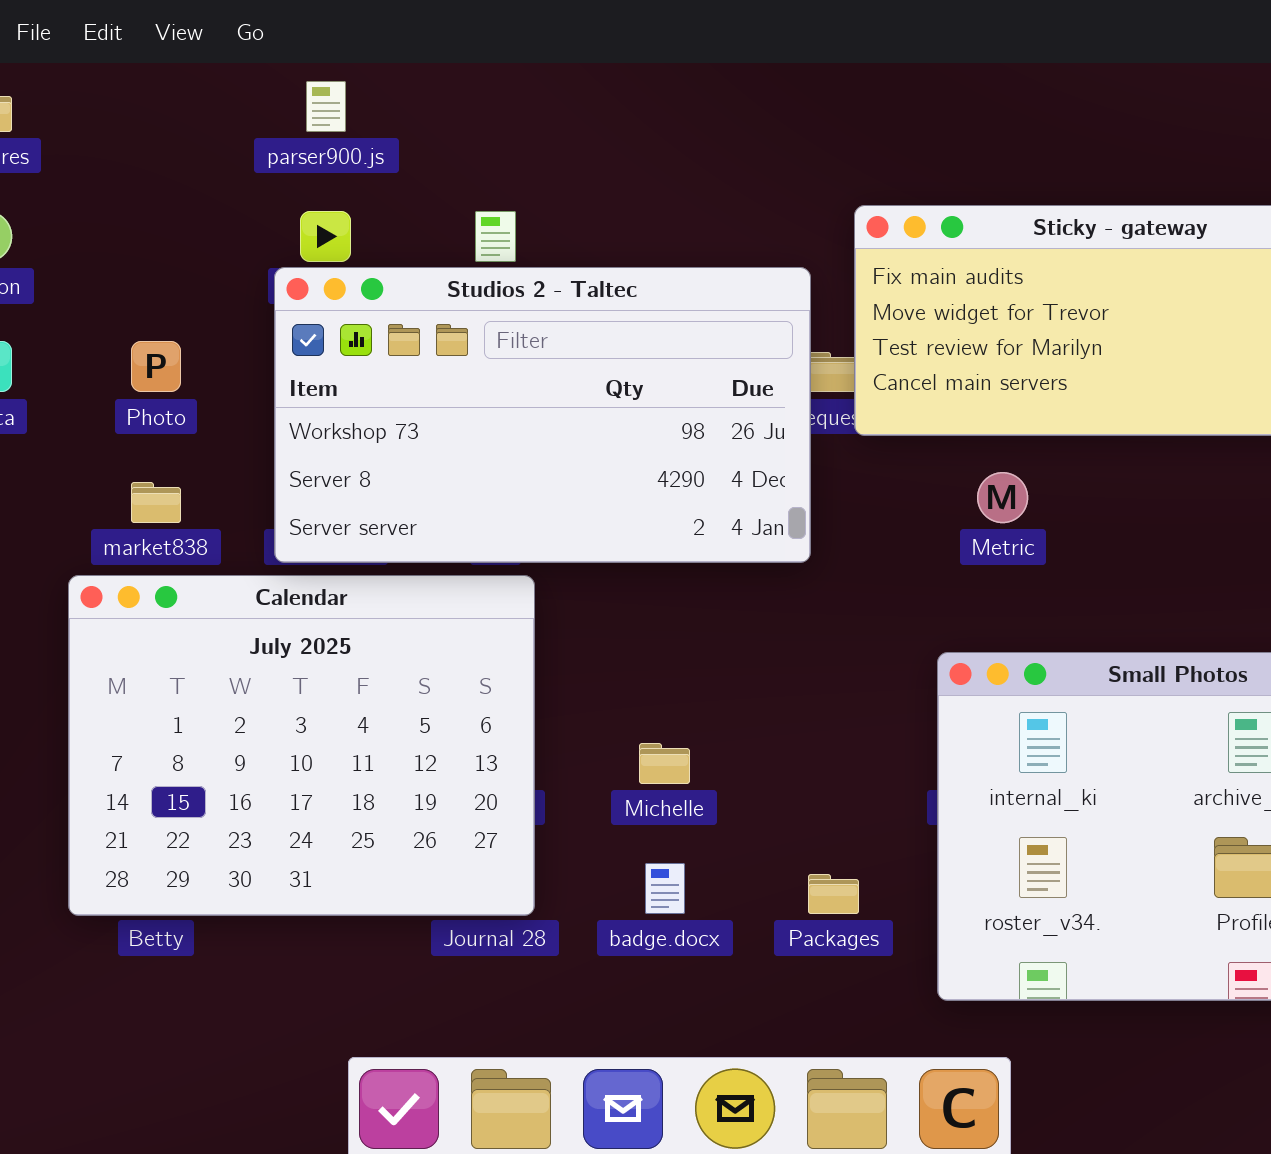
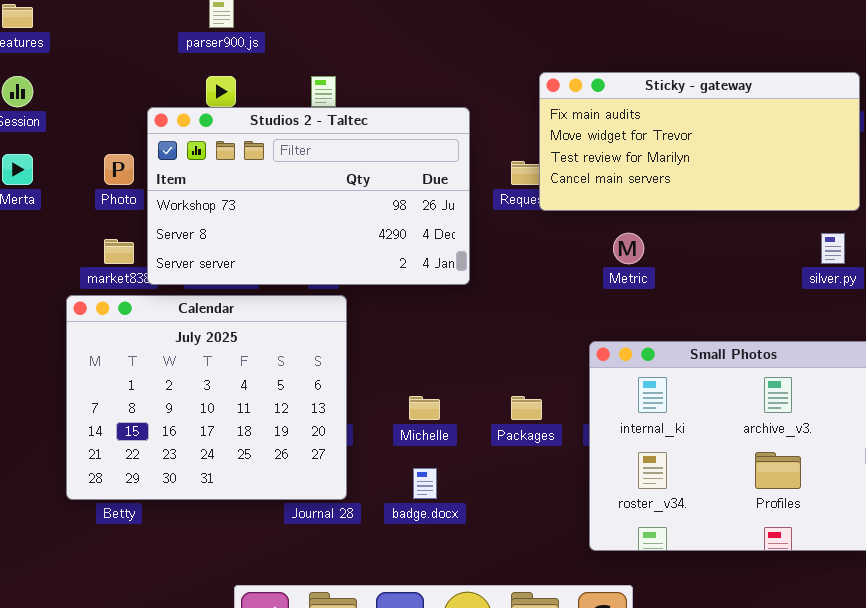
Studios 2 - Taltec: [274,267,811,563] -> [147,107,470,285], moved
Packages: [808,874,859,914] -> [511,396,542,420], moved

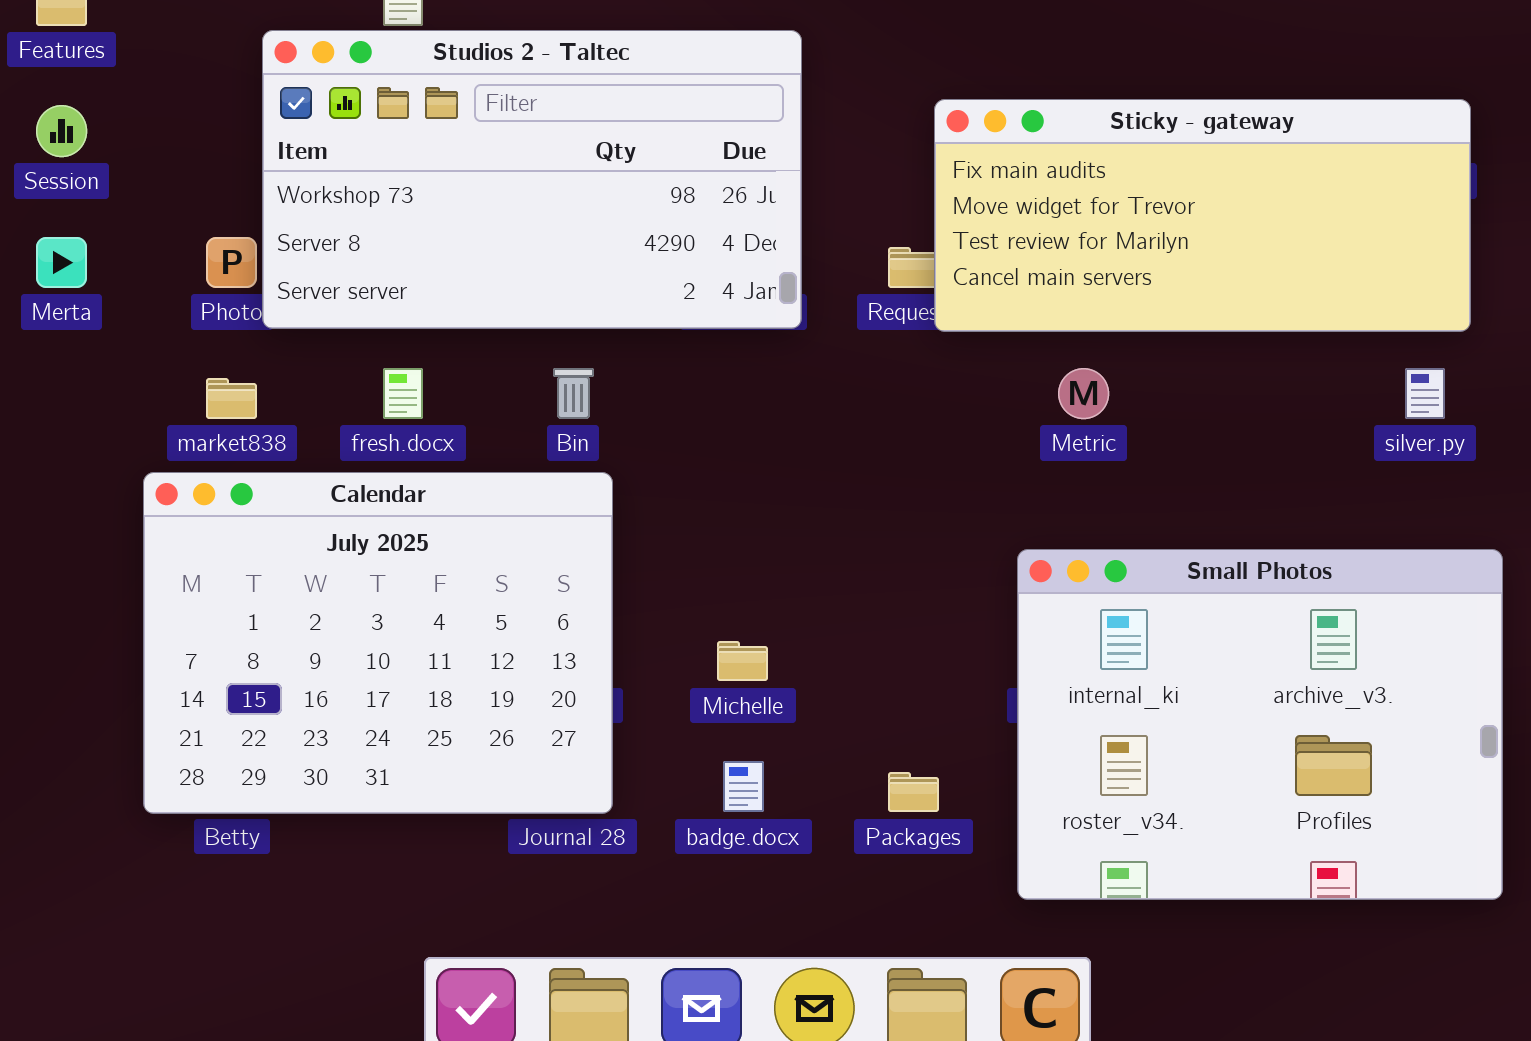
Studios 2 - Taltec: [147,107,470,285] -> [262,30,802,329], moved
Packages: [511,396,542,420] -> [888,772,939,812], moved

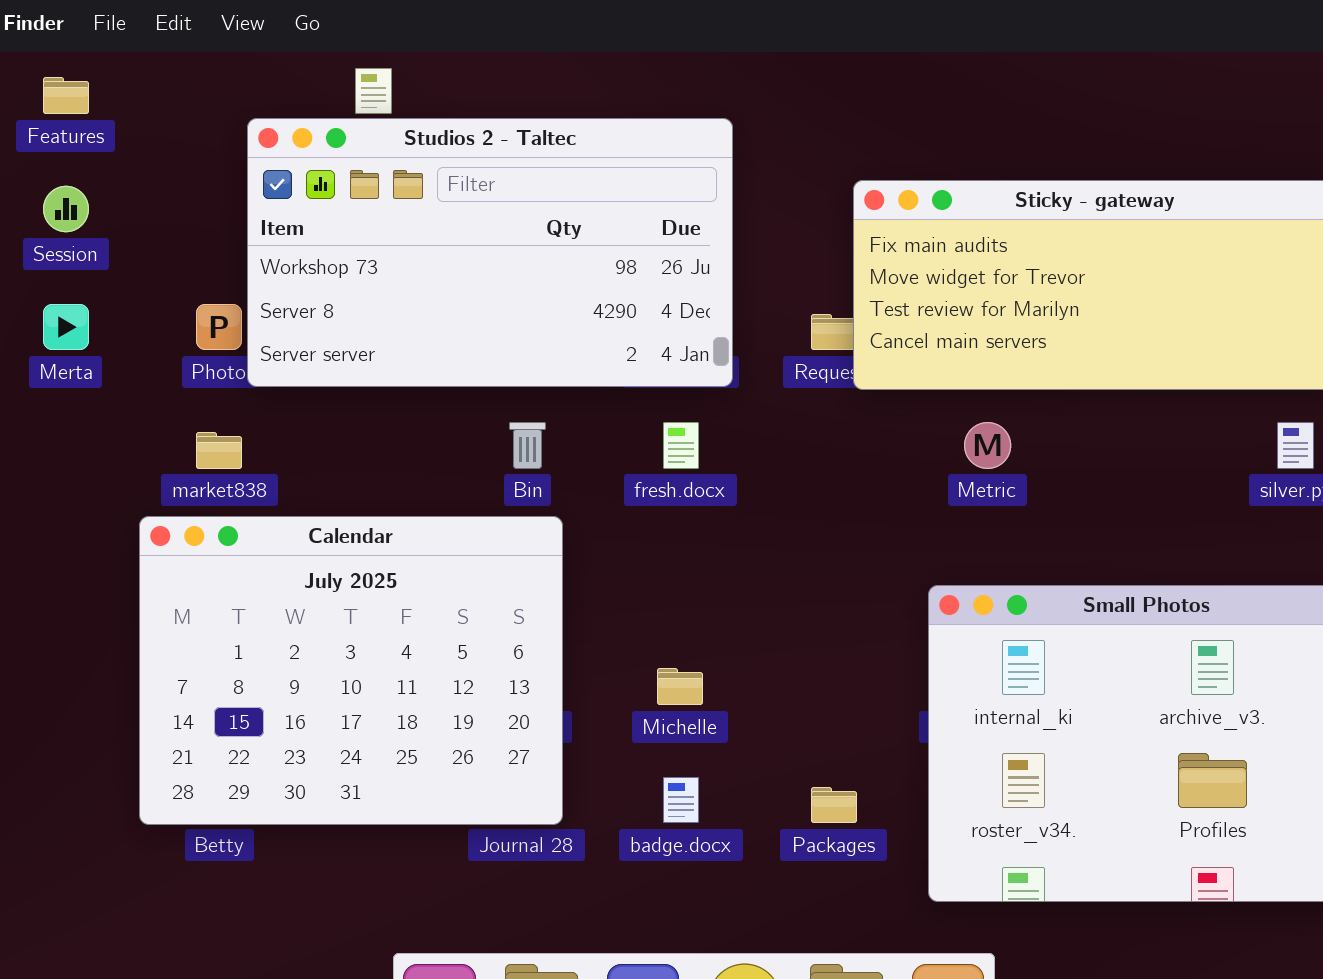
fresh.docx: [383,368,423,419] -> [663,422,699,469], moved

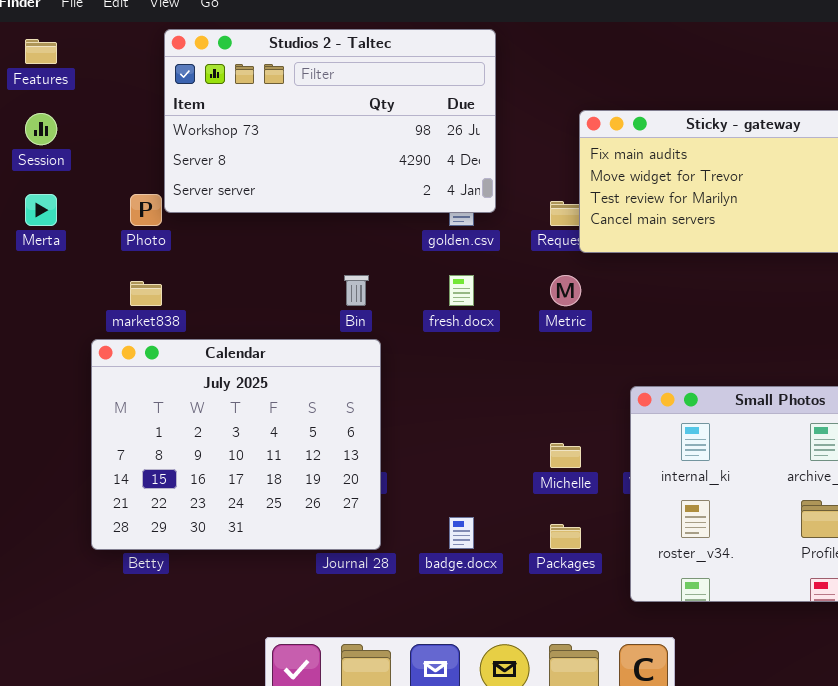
Studios 2 - Taltec: [247,118,733,387] -> [164,29,496,213], moved
Metric: [964,422,1011,469] -> [550,275,581,306], moved
Michelle: [657,668,703,705] -> [550,443,581,468], moved

